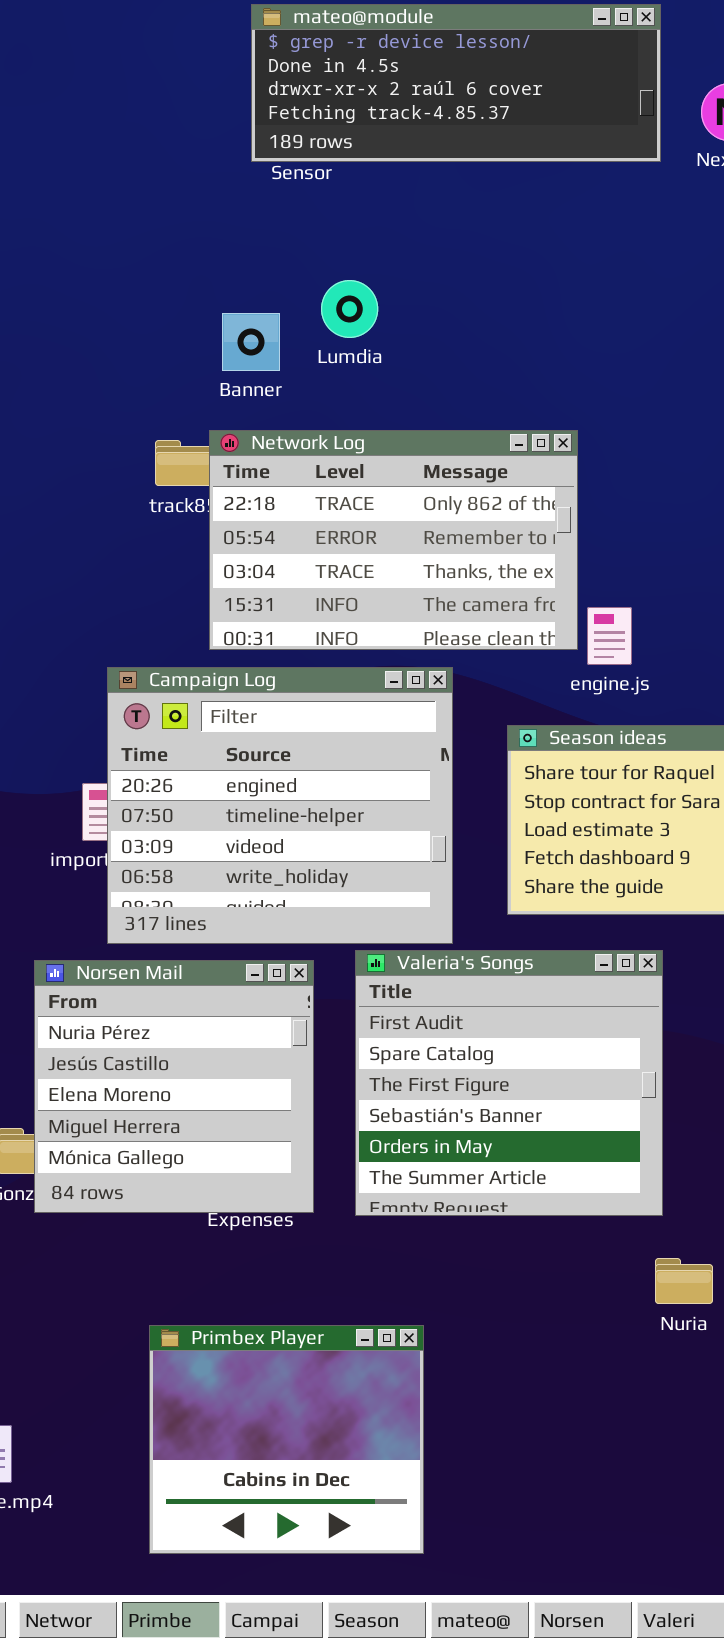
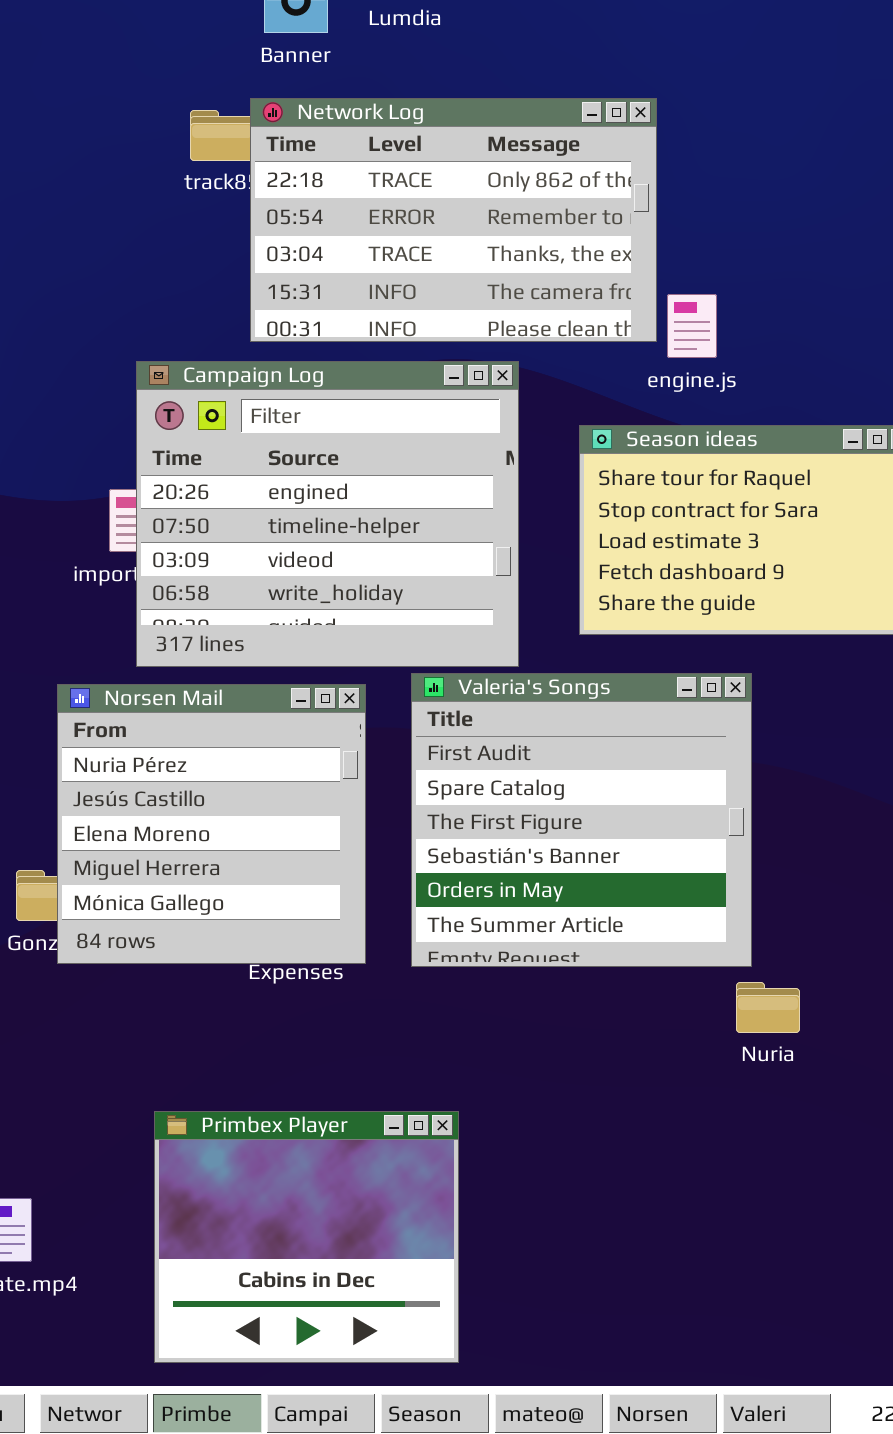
Nuria: [655,1258,713,1304] -> [736,982,800,1033], moved
Primbex Player: [149,1325,424,1554] -> [154,1111,459,1363], moved

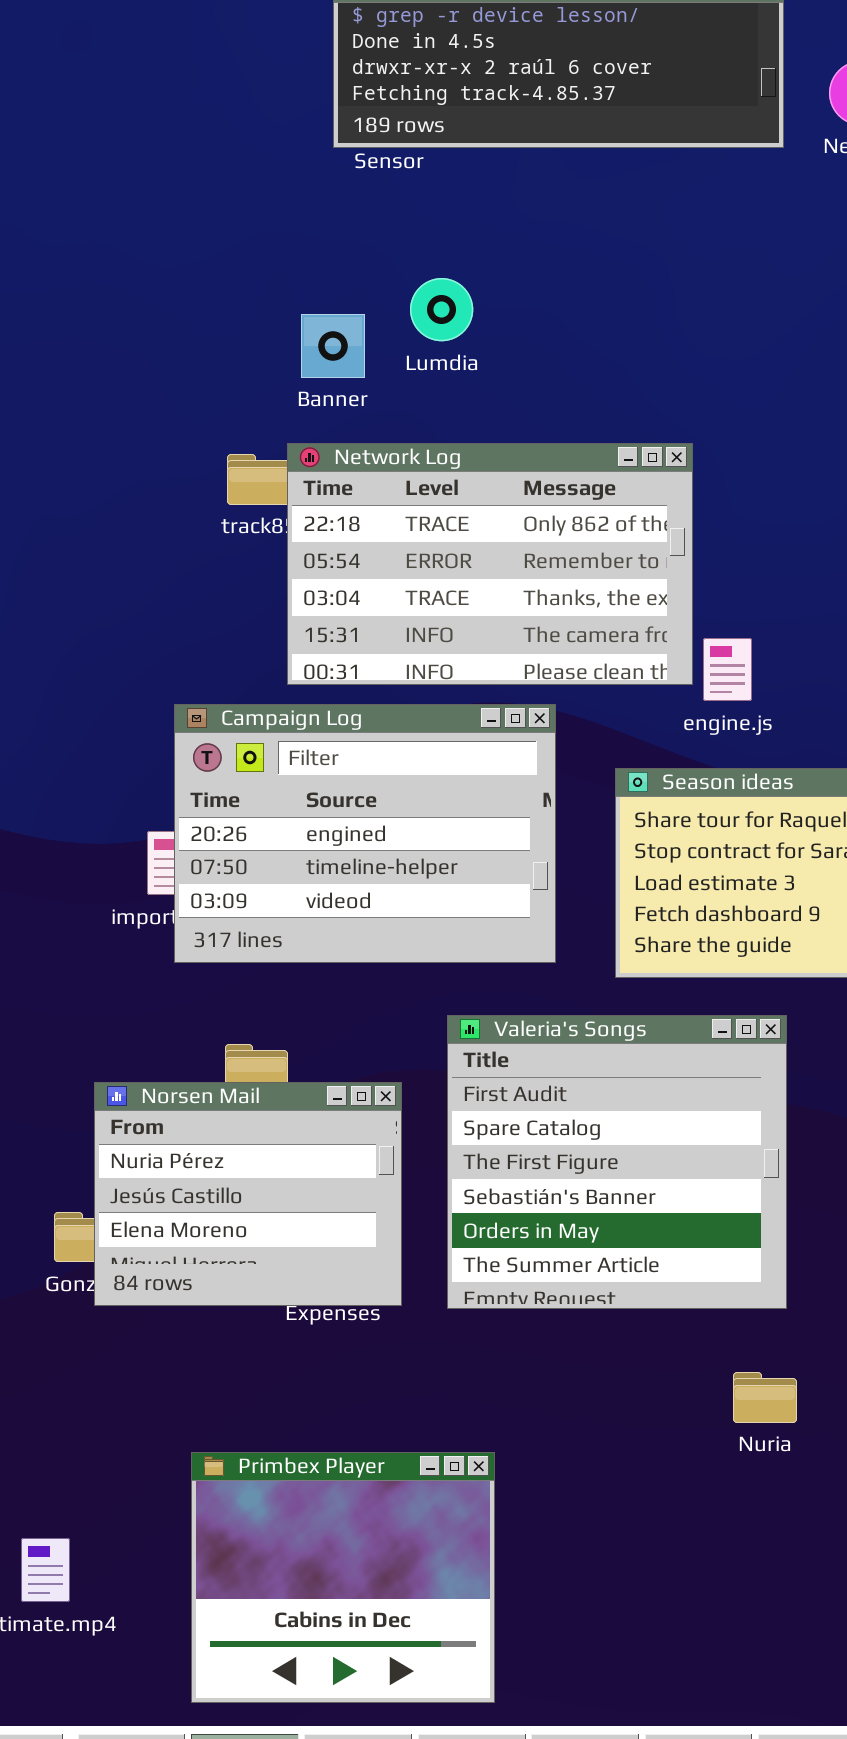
Campaign Log: [136,361,519,667] -> [174,704,556,963], resized
Norsen Mail: [57,684,366,964] -> [94,1082,402,1306], resized
Nuria: [736,982,800,1033] -> [733,1372,797,1423], moved

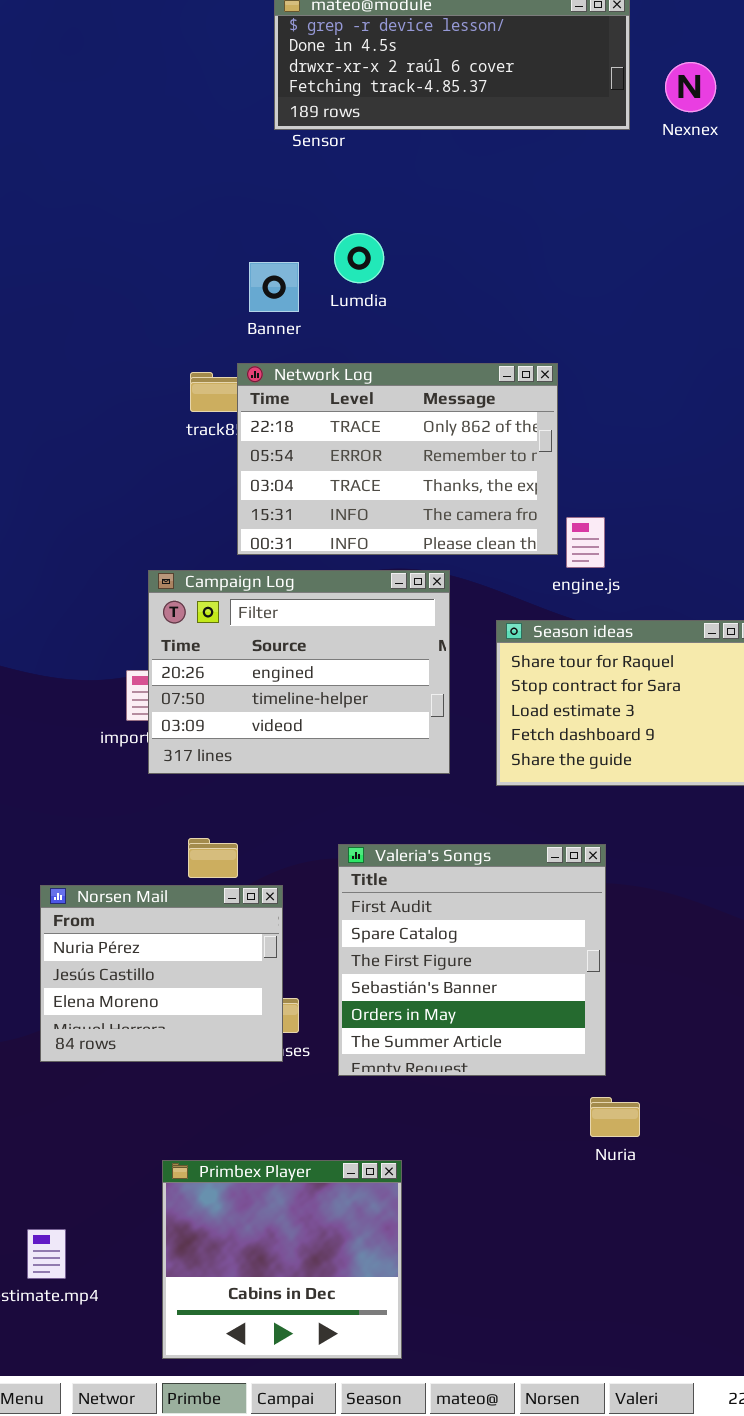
Valeria's Songs: [447,1015,787,1309] -> [338,844,606,1076], moved
Norsen Mail: [94,1082,402,1306] -> [40,885,283,1062], moved

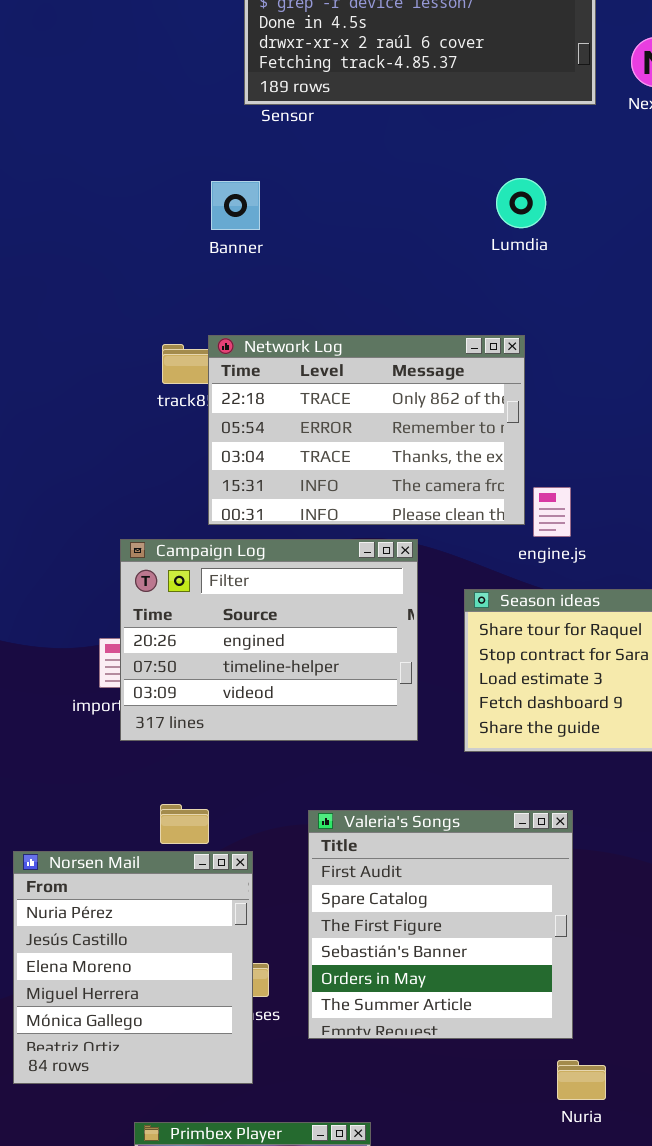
Lumdia: [334,233,384,283] -> [496,178,546,228], moved
Banner: [249,262,299,312] -> [211,181,260,230], moved
Norsen Mail: [40,885,283,1062] -> [13,851,253,1084], resized

